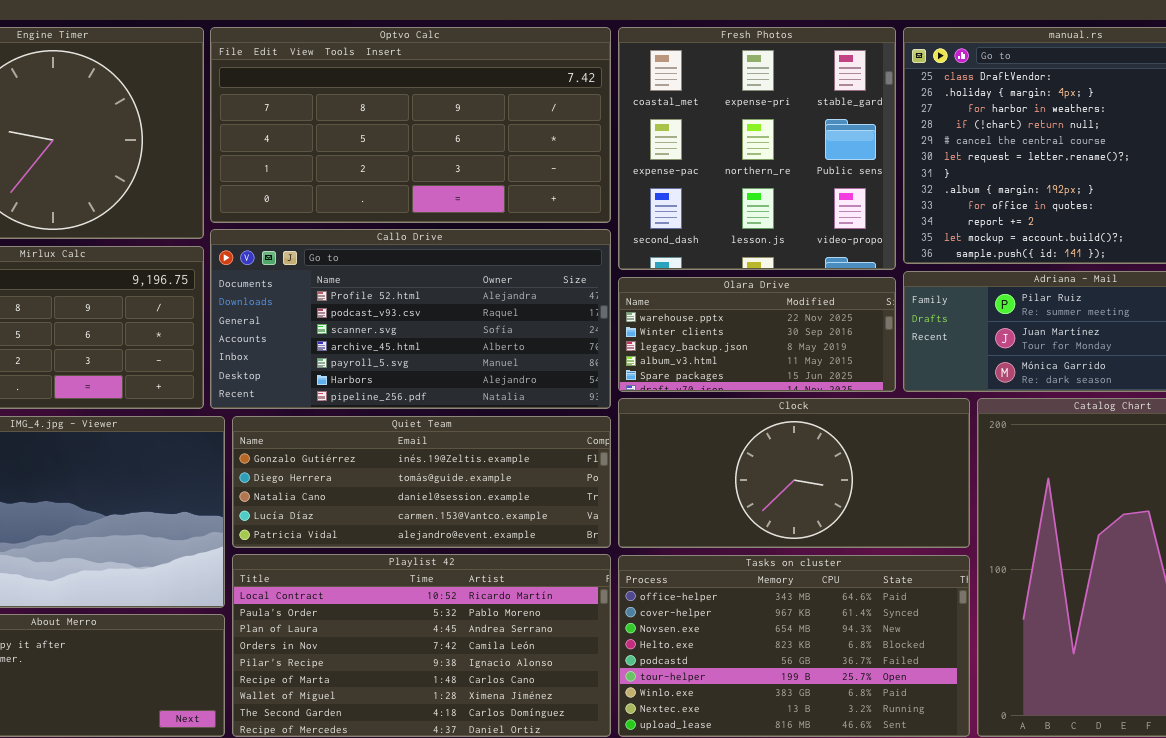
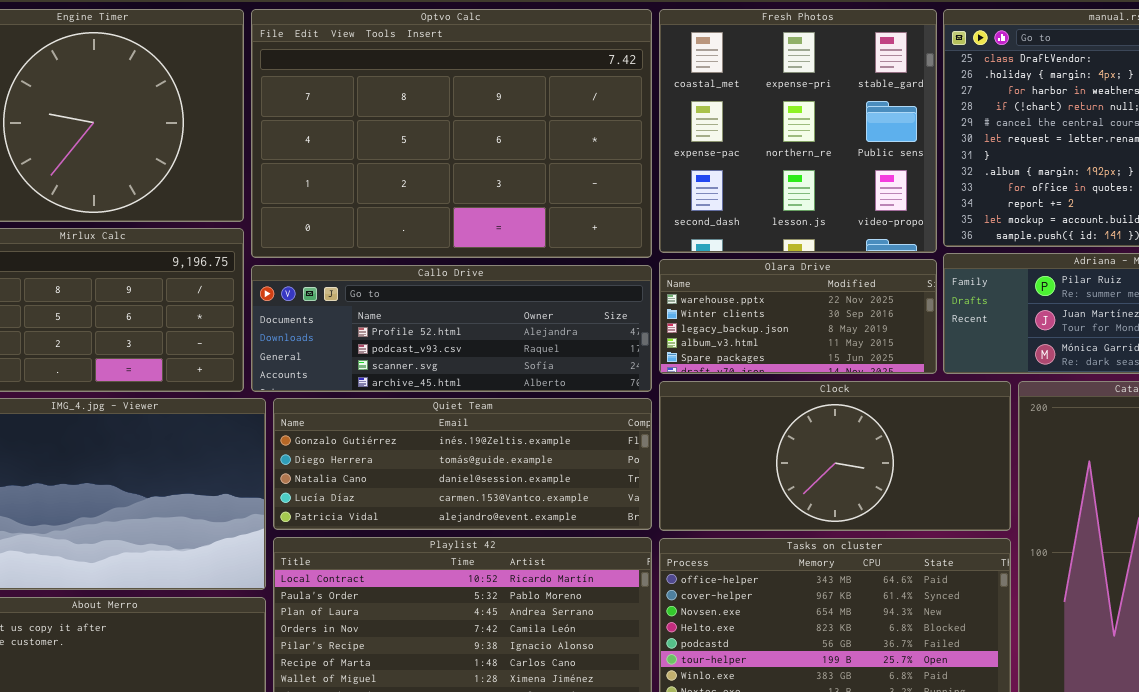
Optvo Calc: [210,27,611,223] -> [251,9,652,258], resized
Callo Drive: [210,229,611,409] -> [251,265,652,392], resized

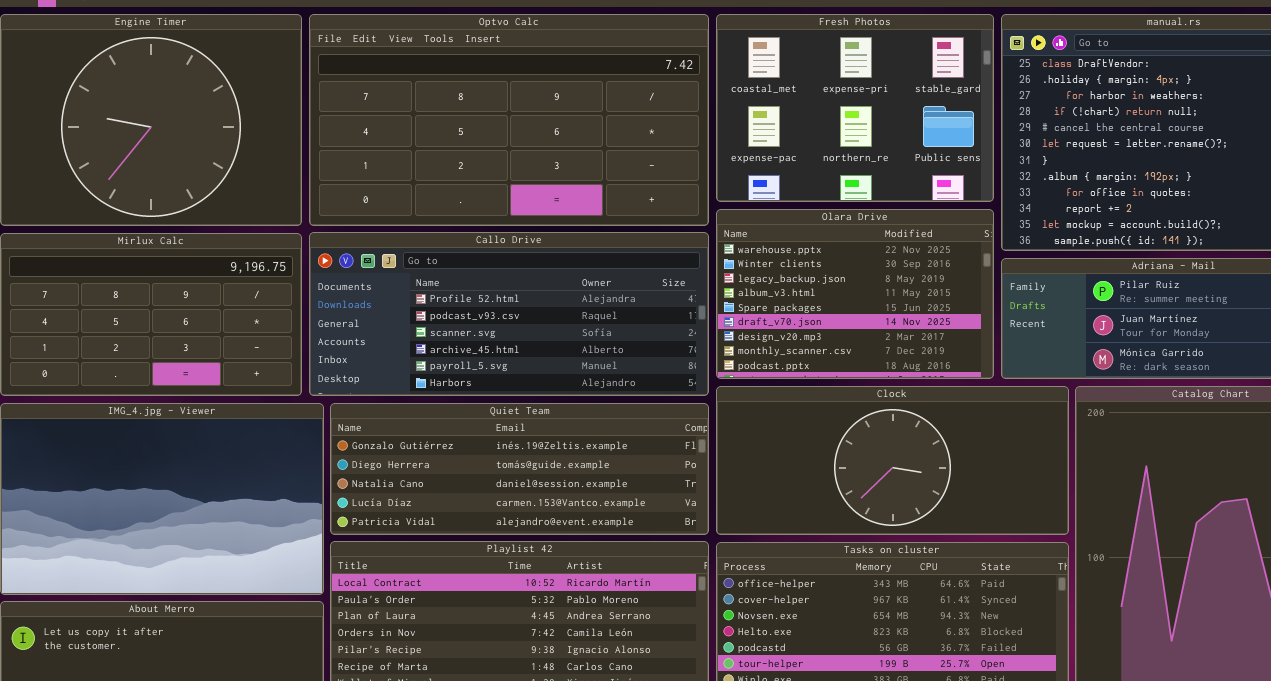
Optvo Calc: [251,9,652,258] -> [309,14,709,226], resized
Fresh Photos: [659,9,937,253] -> [716,14,994,202], resized
Olara Drive: [659,259,937,374] -> [716,209,994,379], resized
Callo Drive: [251,265,652,392] -> [309,232,709,396], resized

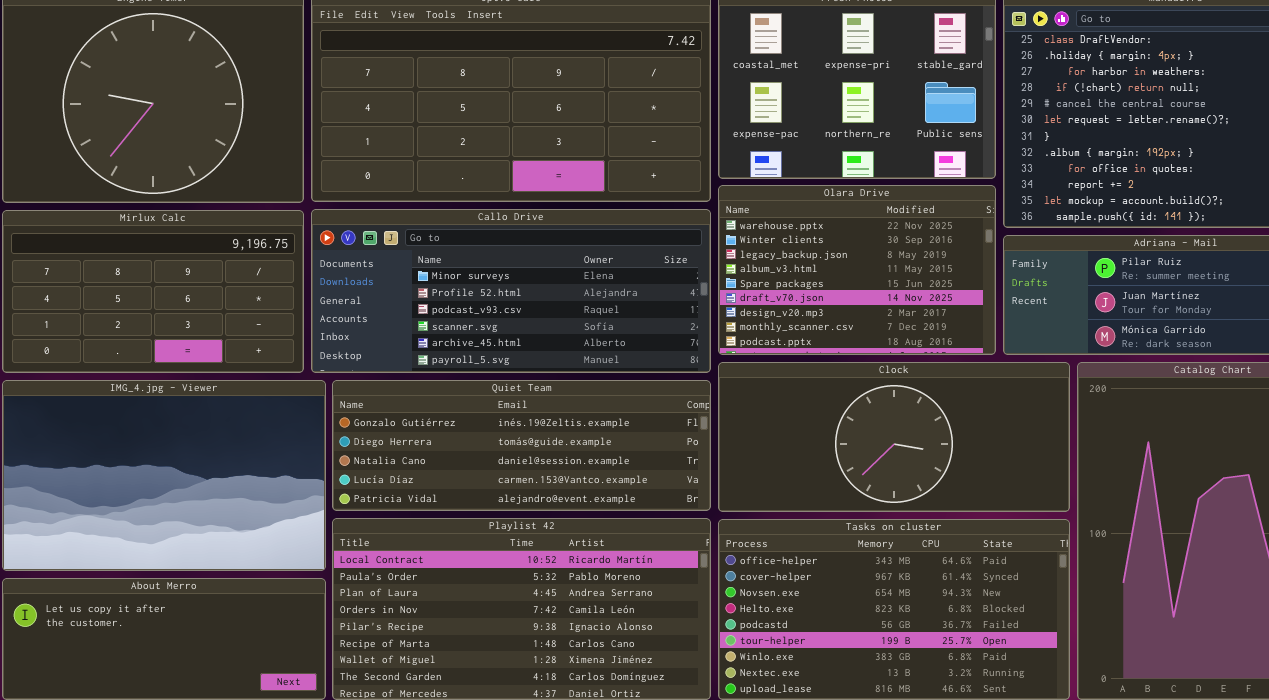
Callo Drive: [309,232,709,396] -> [311,209,711,373], scrolled up 1 row

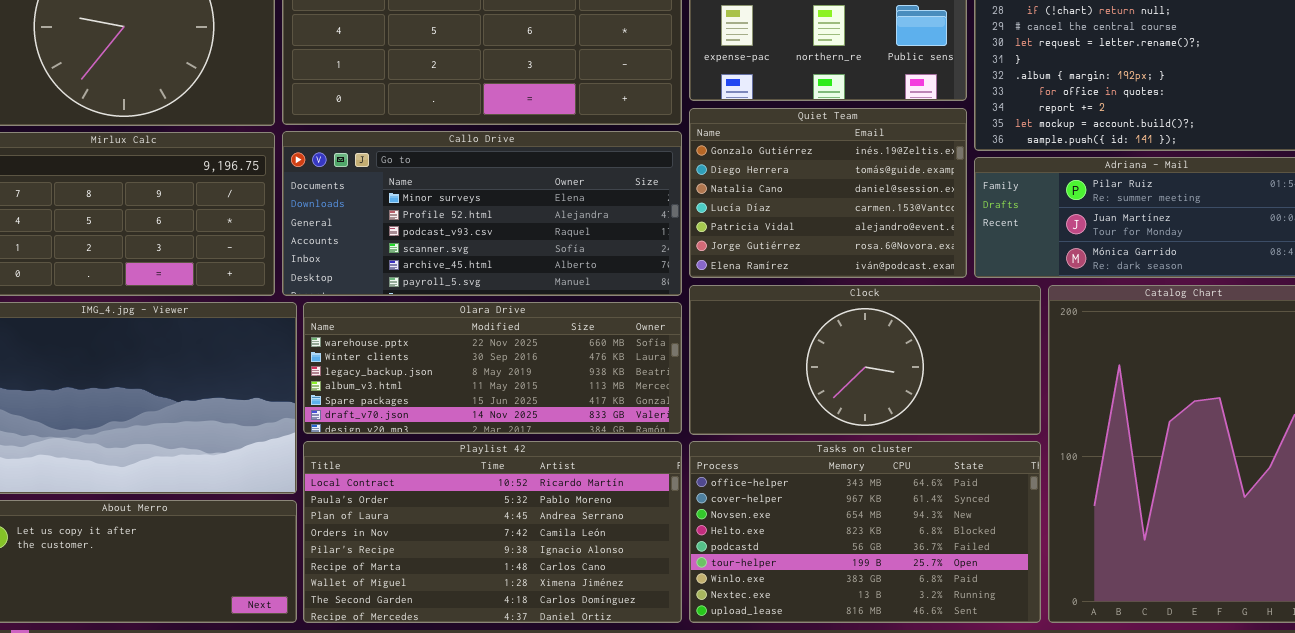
Olara Drive: [718,185,996,355] -> [303,302,682,434], moved, resized
Quiet Team: [332,380,711,511] -> [689,108,967,278], moved, resized

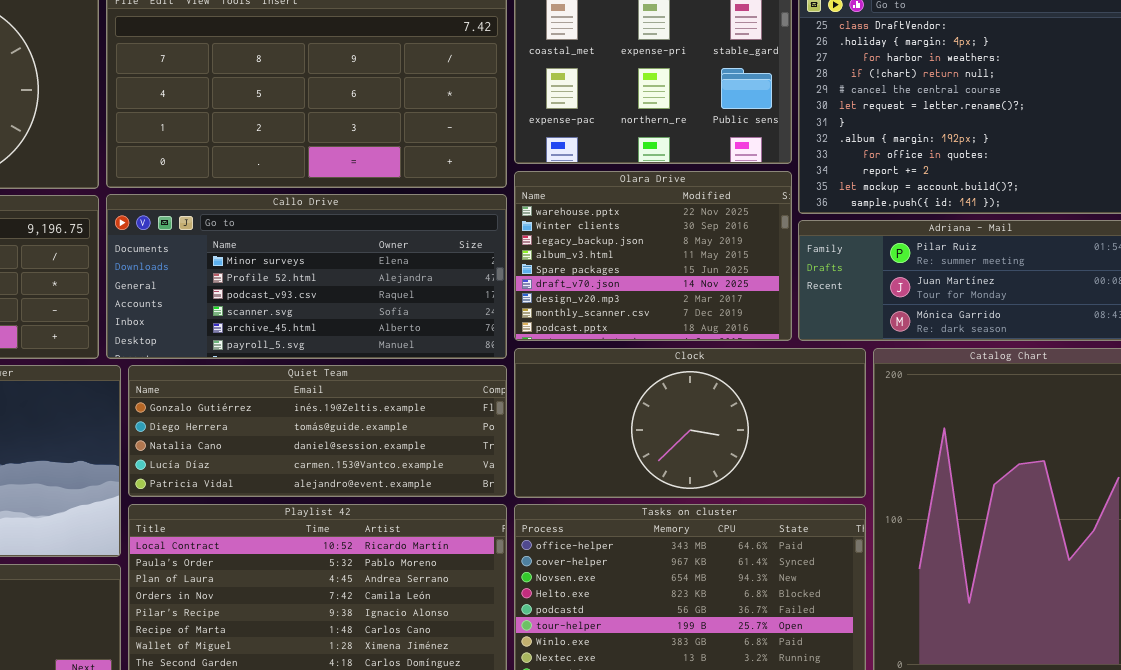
Quiet Team: [689,108,967,278] -> [128,365,507,497], moved, resized
Olara Drive: [303,302,682,434] -> [514,171,792,341], moved, resized

